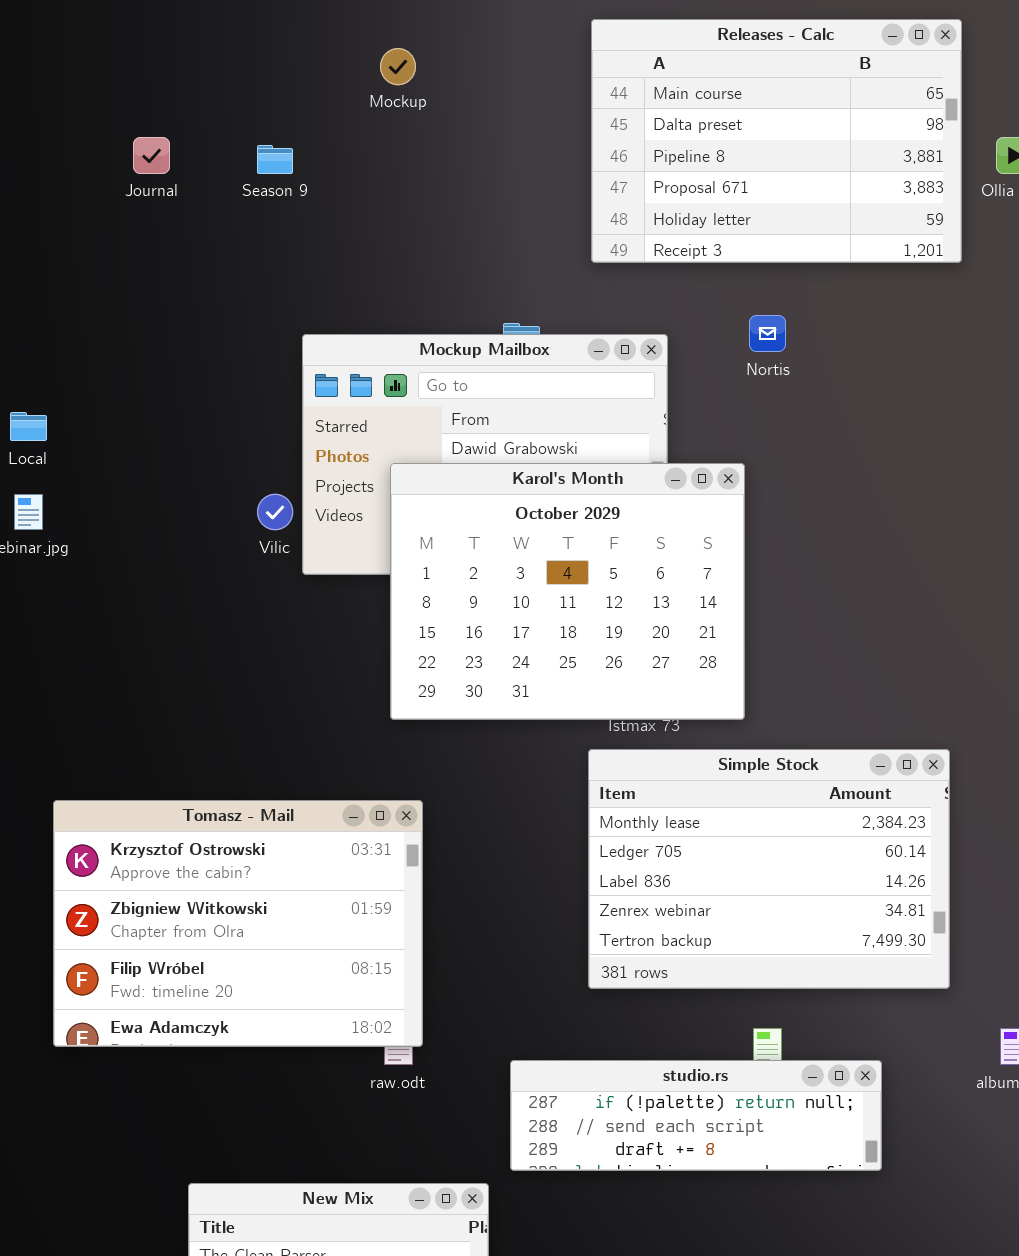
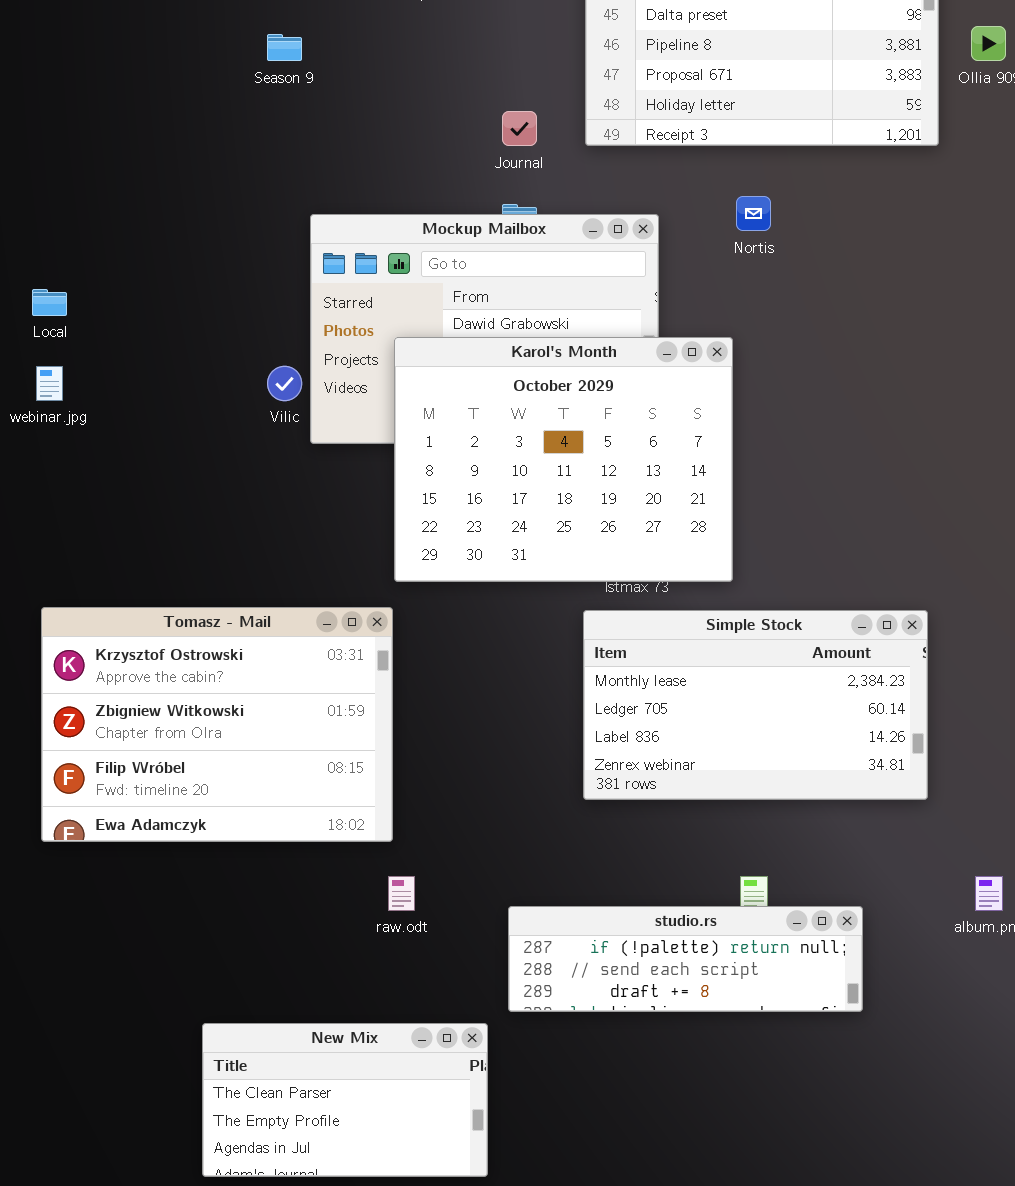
Journal: [133,137,170,174] -> [502,111,537,146], moved
Simple Stock: [588,749,950,989] -> [583,610,928,800], resized
Tomasz - Mail: [53,800,423,1047] -> [41,607,393,842], moved

